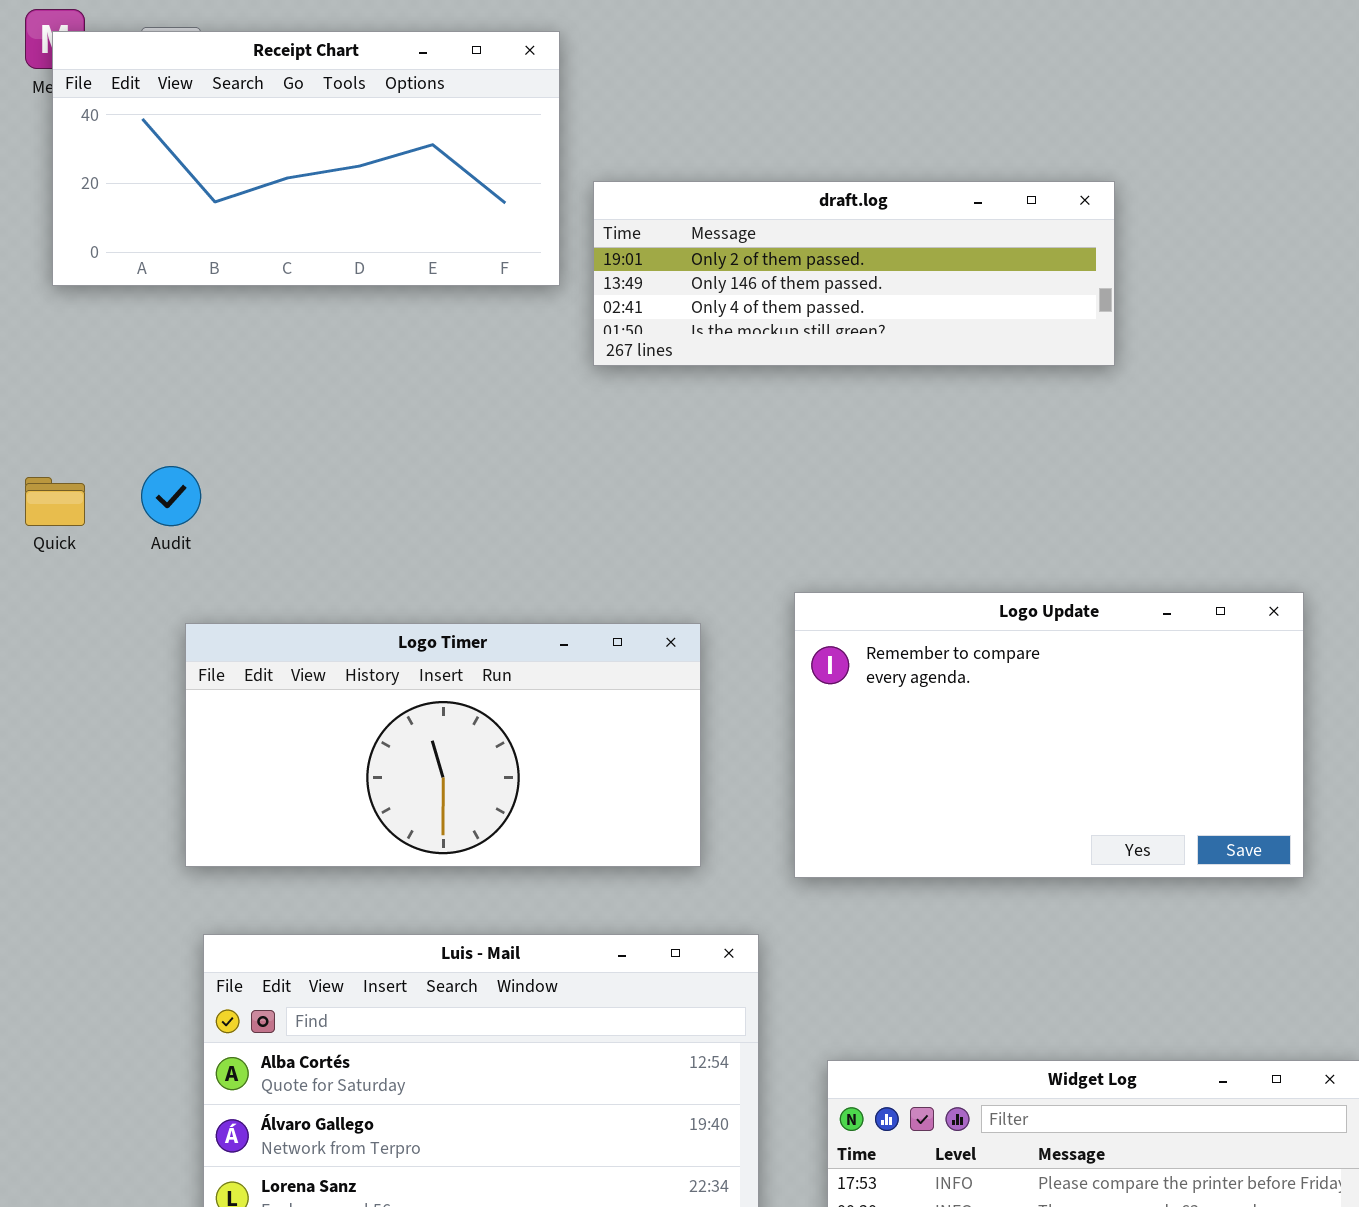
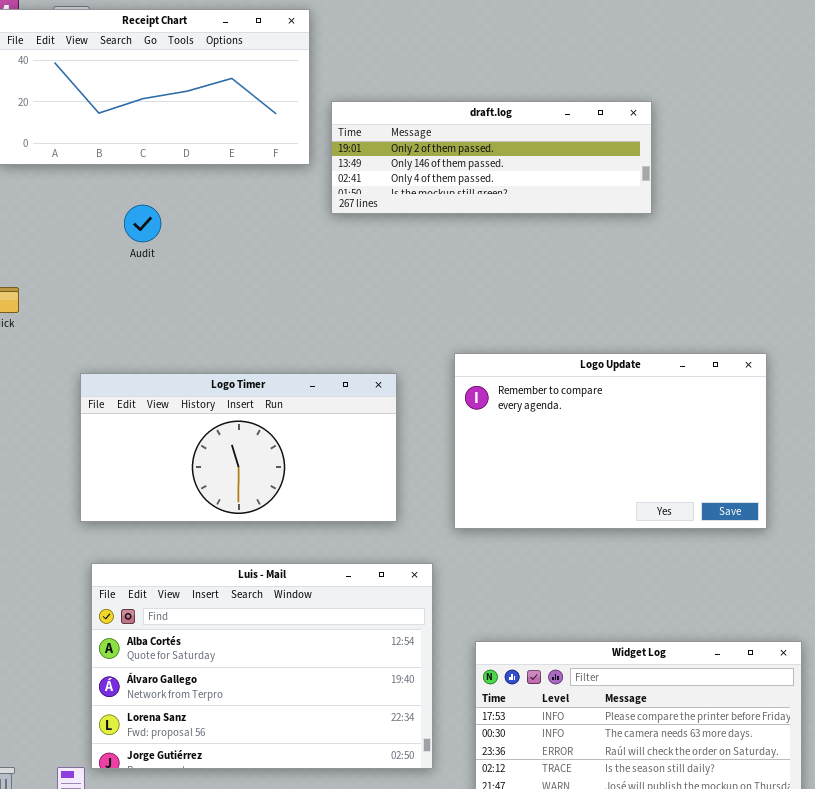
Audit: [141,466,201,526] -> [124,205,161,242], moved

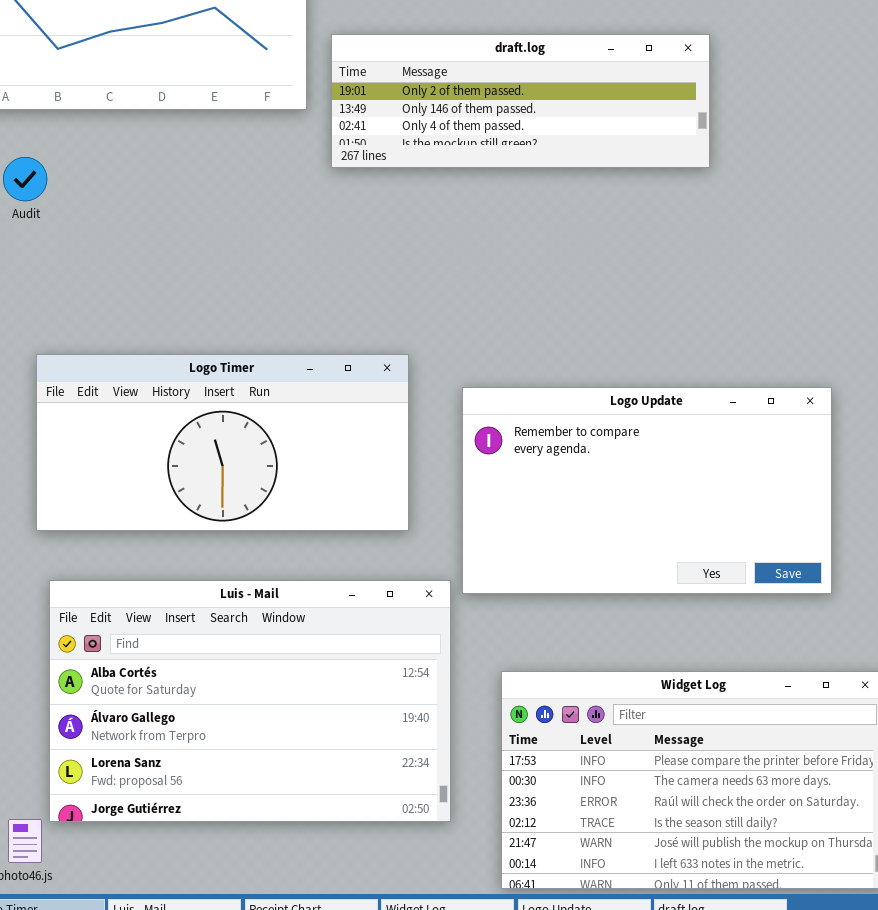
Audit: [124,205,161,242] -> [3,157,47,201], moved
Logo Update: [454,353,767,529] -> [462,387,832,594], moved

